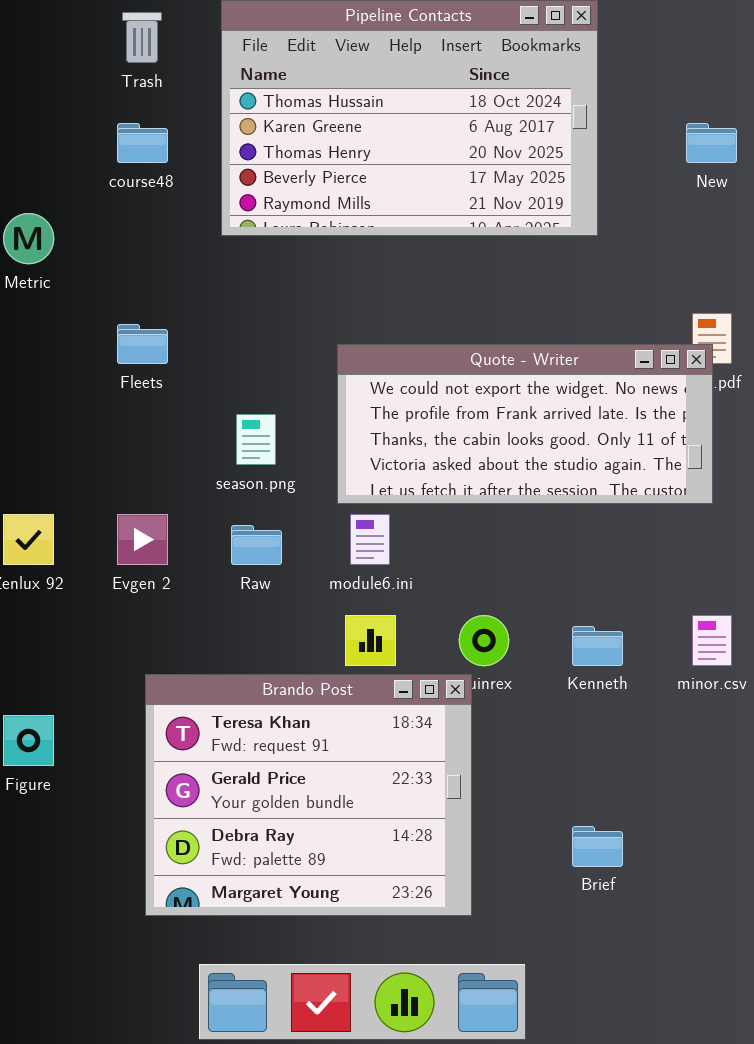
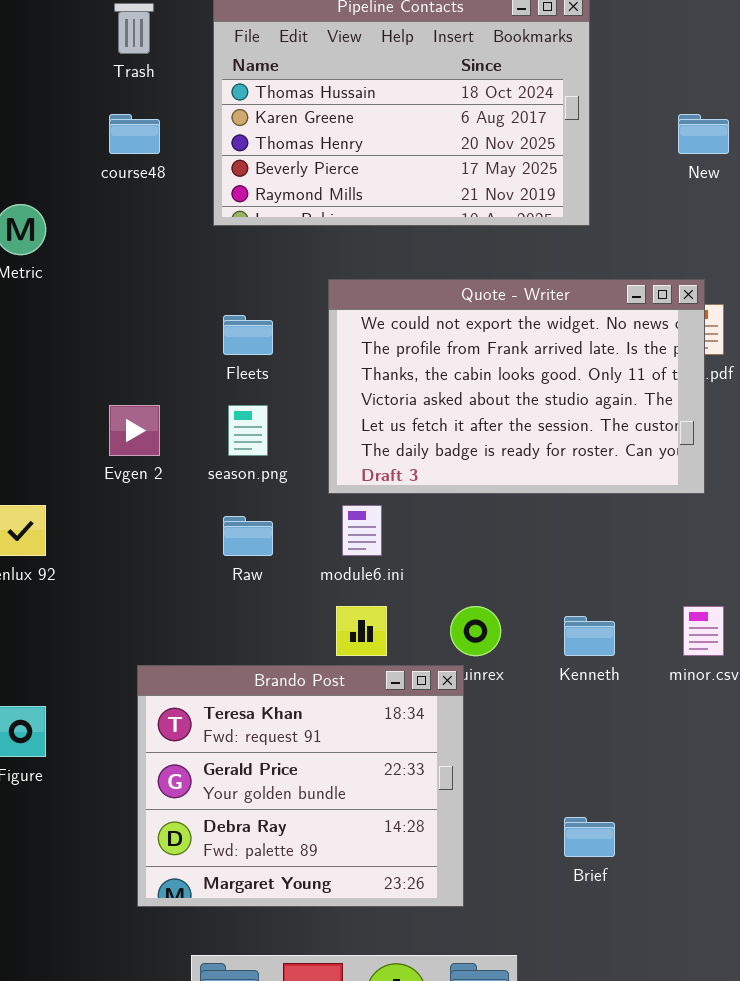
Fleets: [117,324,168,364] -> [223,315,273,355], moved
Quote - Writer: [337,344,713,504] -> [328,279,705,494], resized
Evgen 2: [117,514,168,565] -> [109,405,160,456], moved

